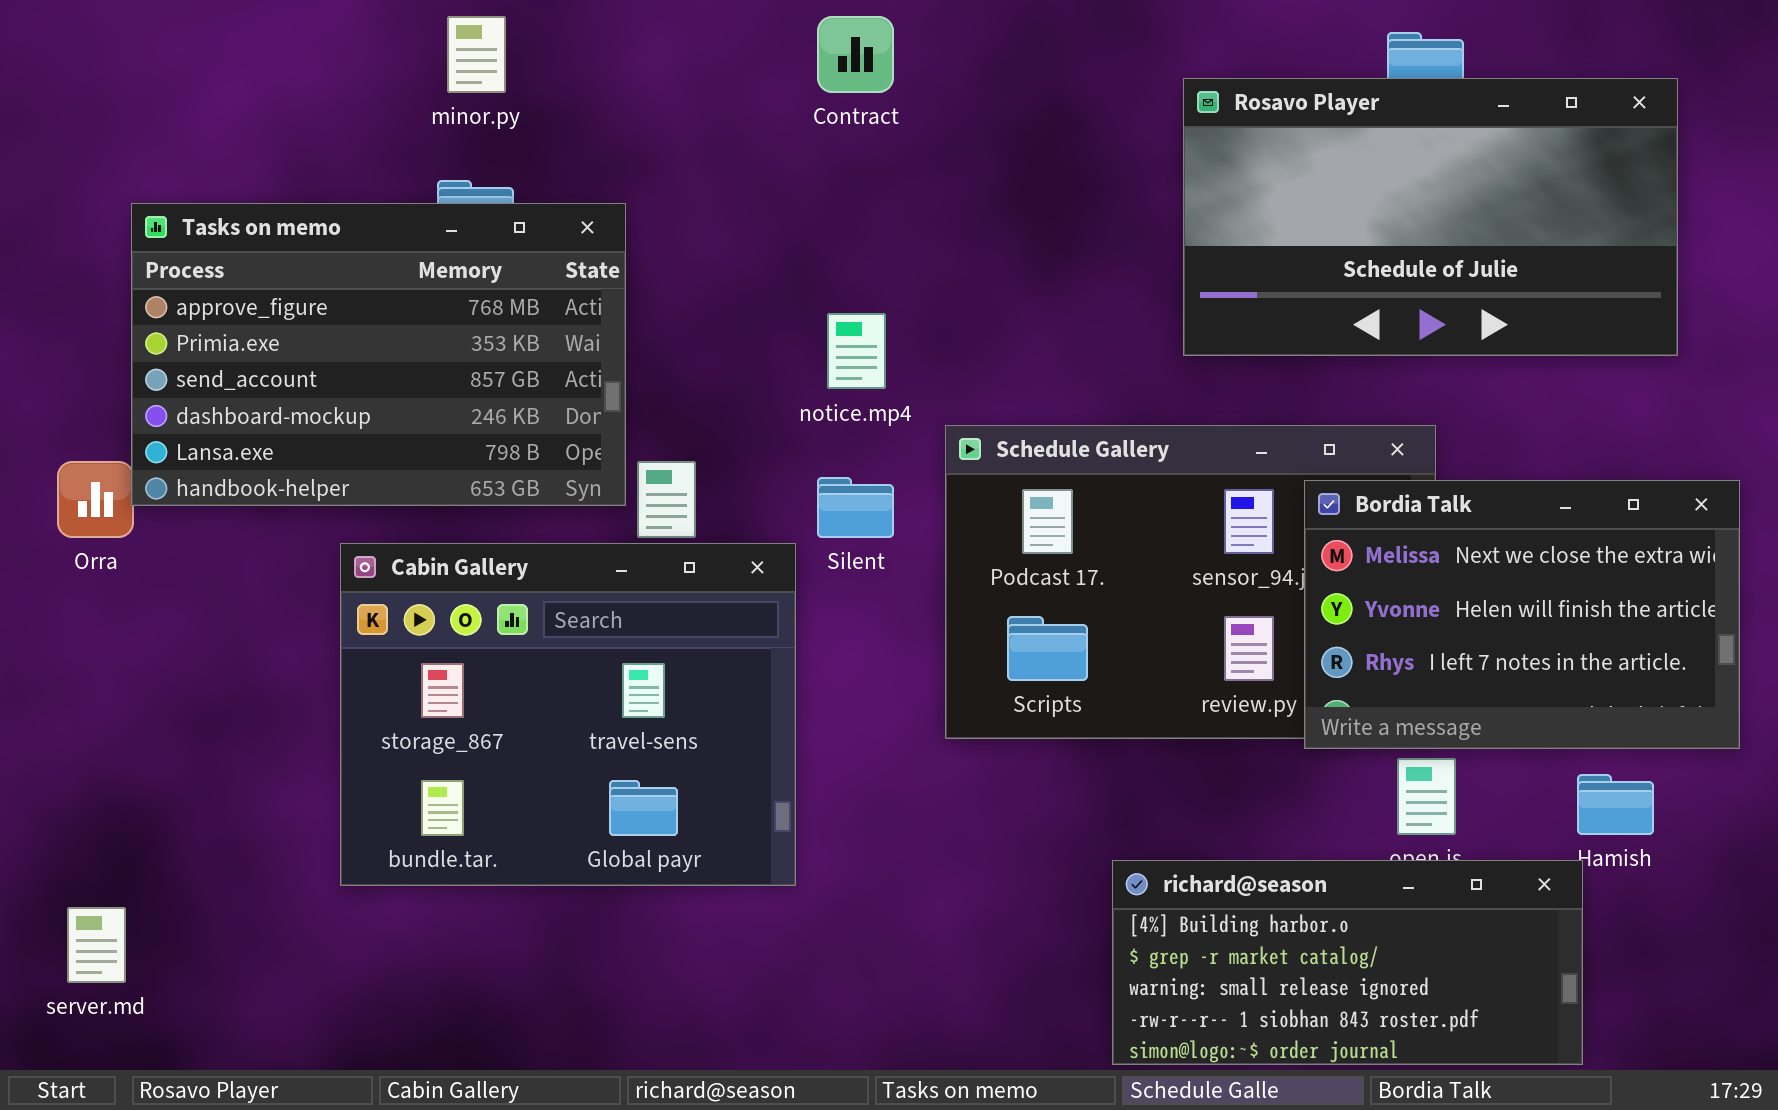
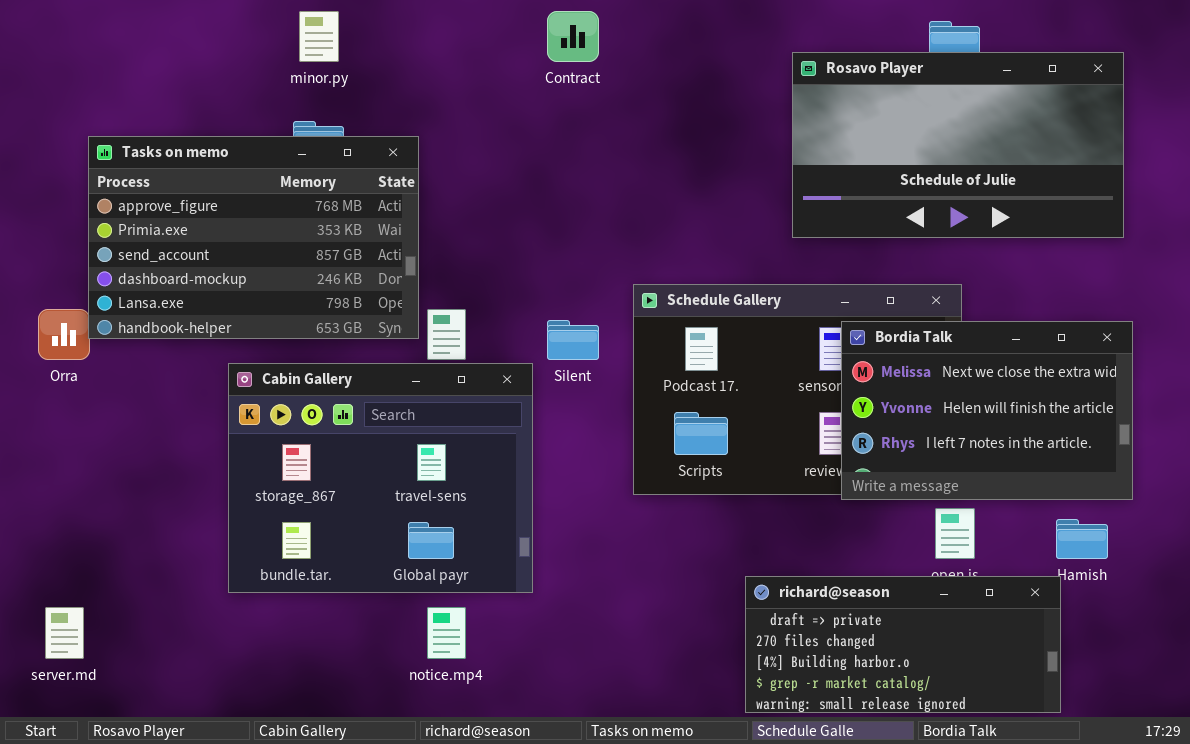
notice.mp4: [827,313,886,389] -> [427,607,466,659], moved
Bordia Talk: [1304,480,1740,749] -> [841,321,1133,500], moved
richard@season: [1112,860,1583,1065] -> [745,576,1061,713], scrolled up 2 rows

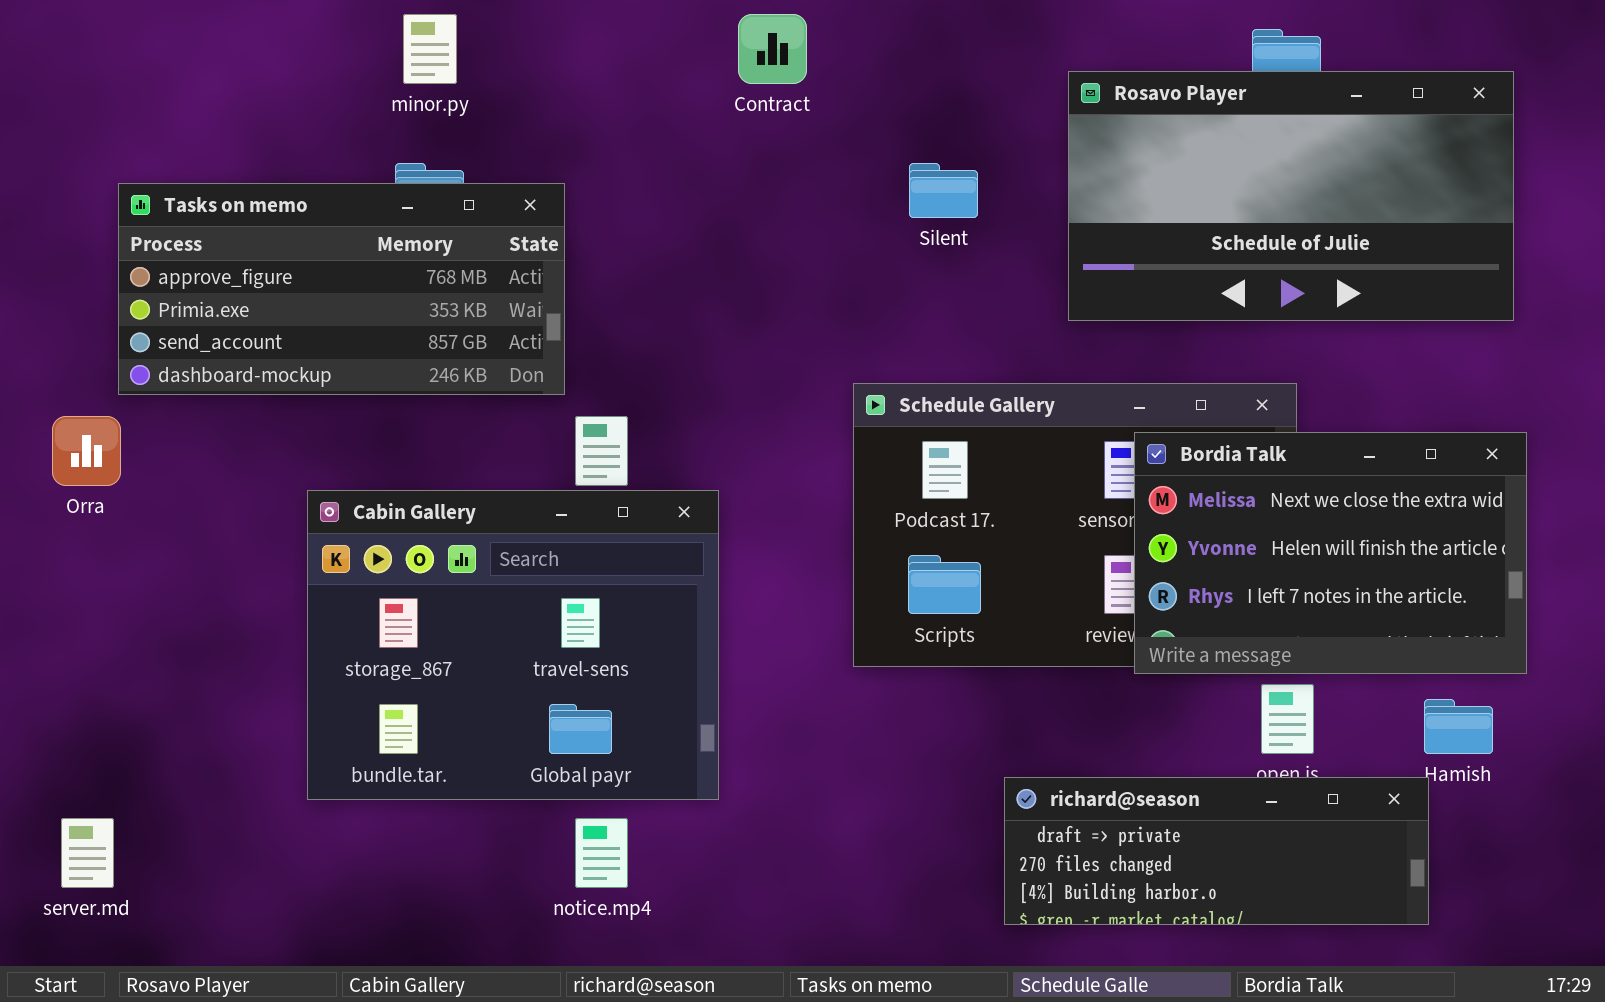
Tasks on memo: [88,136,419,339] -> [118,183,565,395], resized
Silent: [547,320,599,360] -> [909,163,978,218], moved
richard@season: [745,576,1061,713] -> [1004,777,1429,925], resized

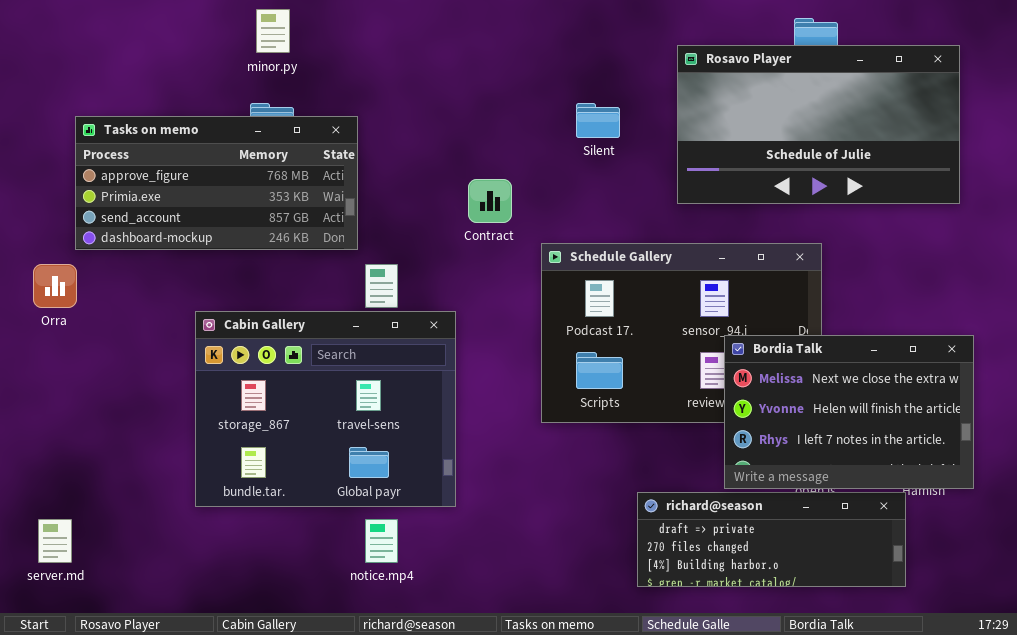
Contract: [738,14,807,84] -> [468,179,512,223], moved
Bordia Talk: [1134,432,1527,674] -> [724,335,974,489], moved

